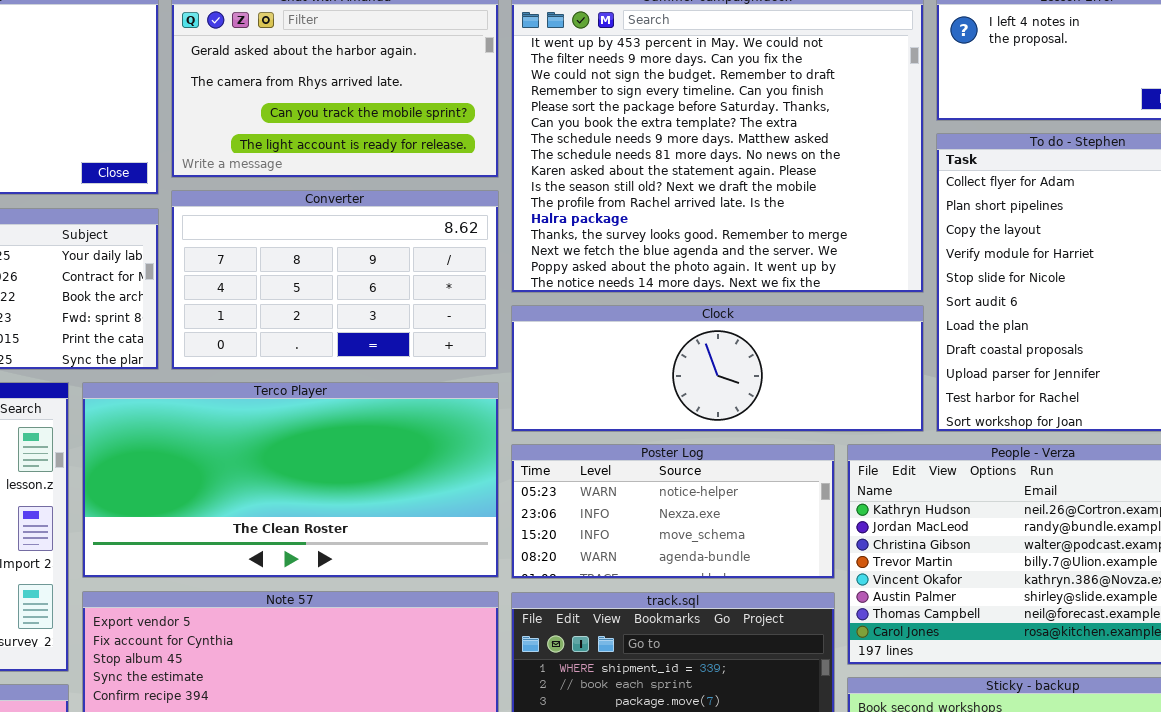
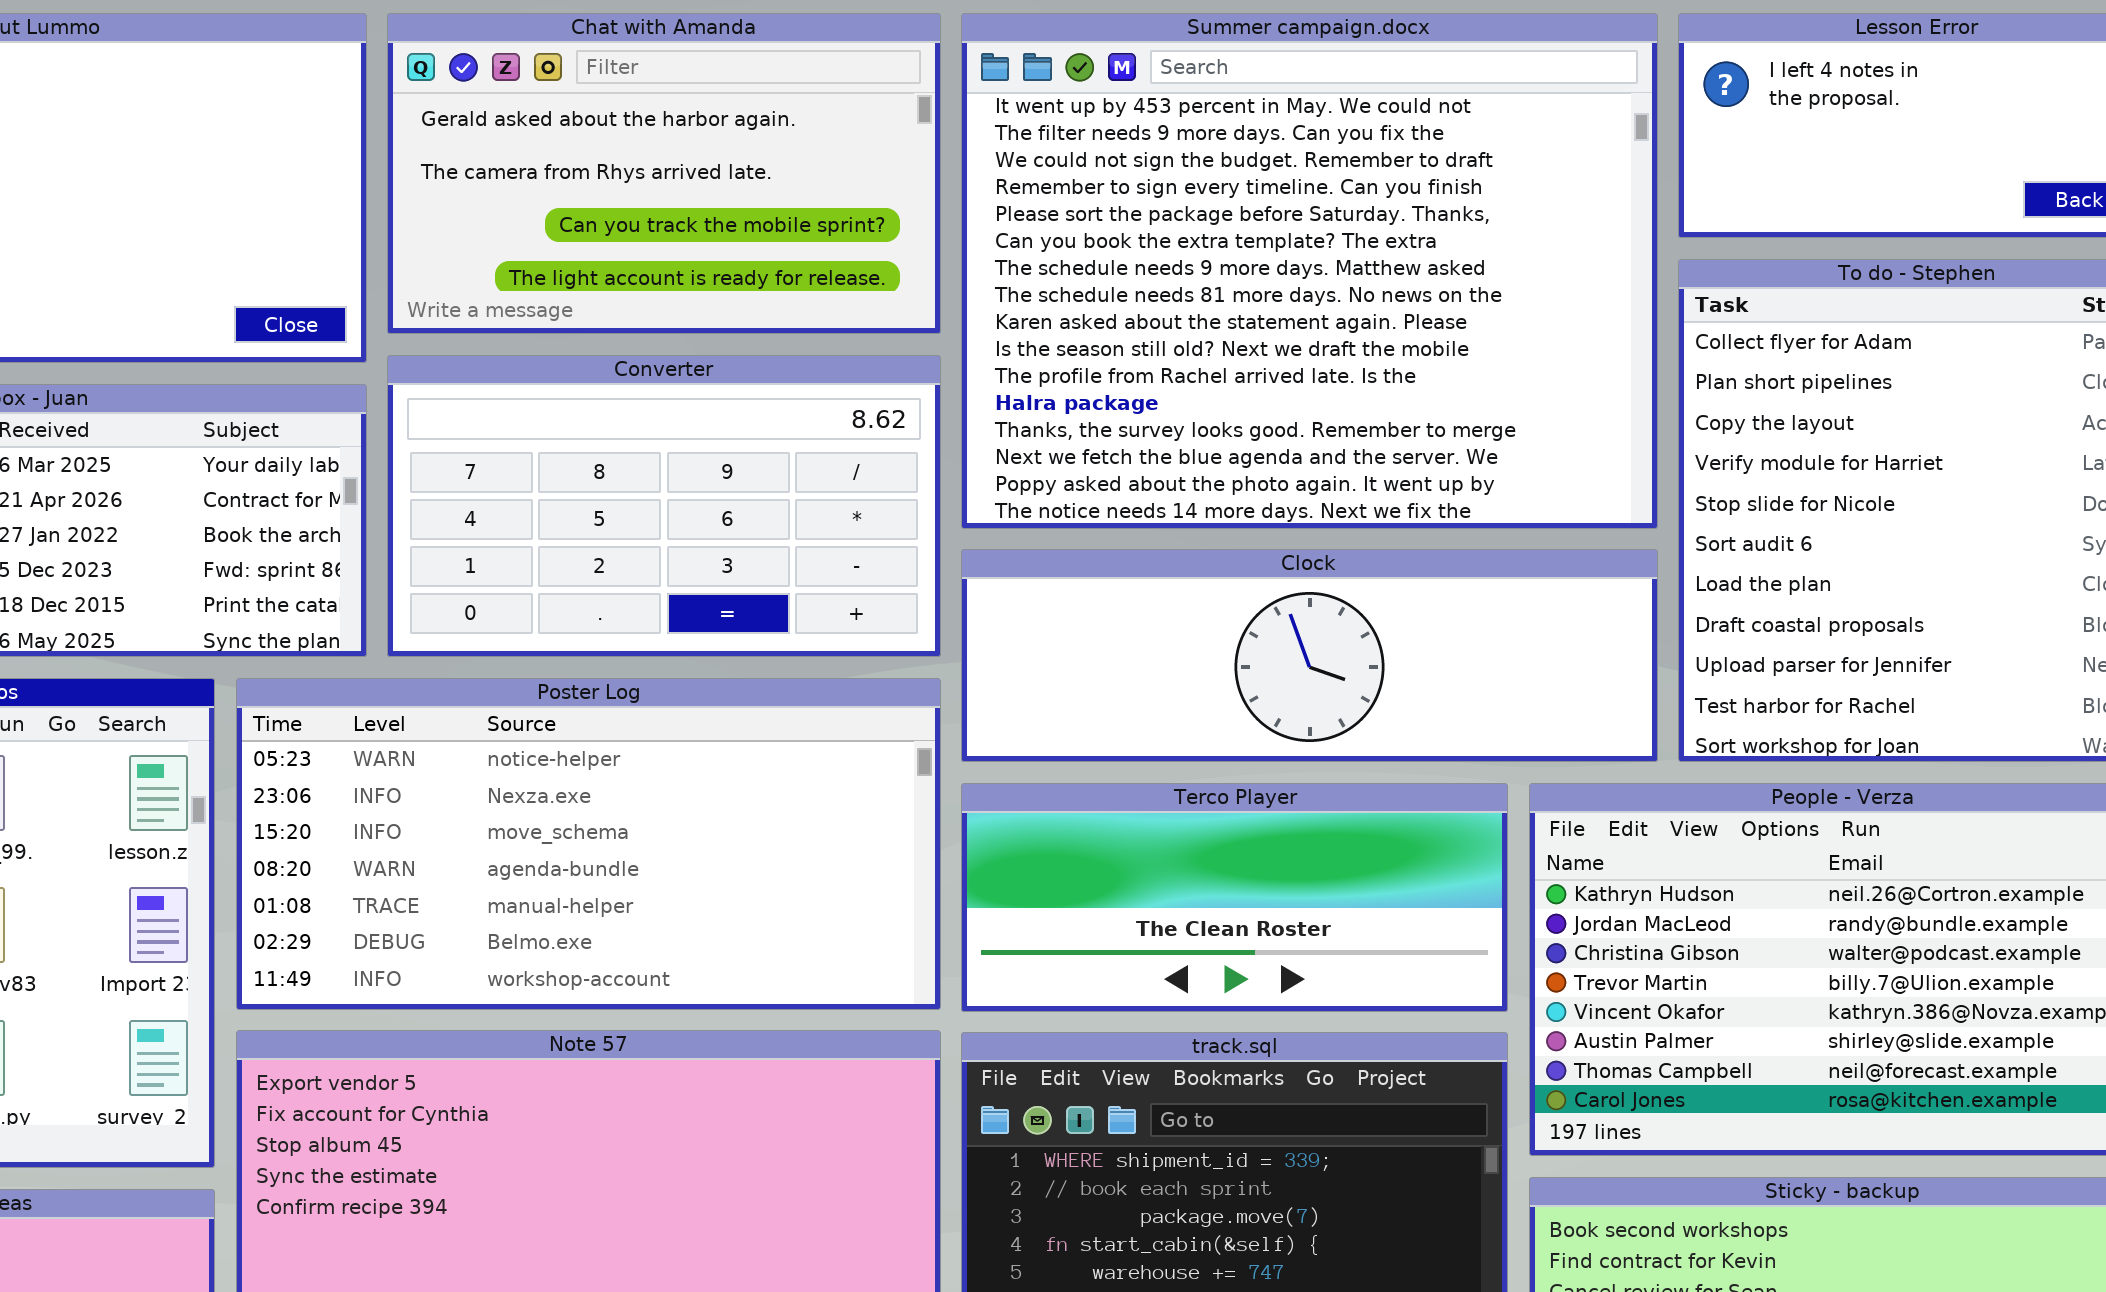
Terco Player: [82,382,499,578] -> [961,783,1508,1012], moved, resized
Poster Log: [511,444,835,579] -> [236,678,941,1010], moved, resized

